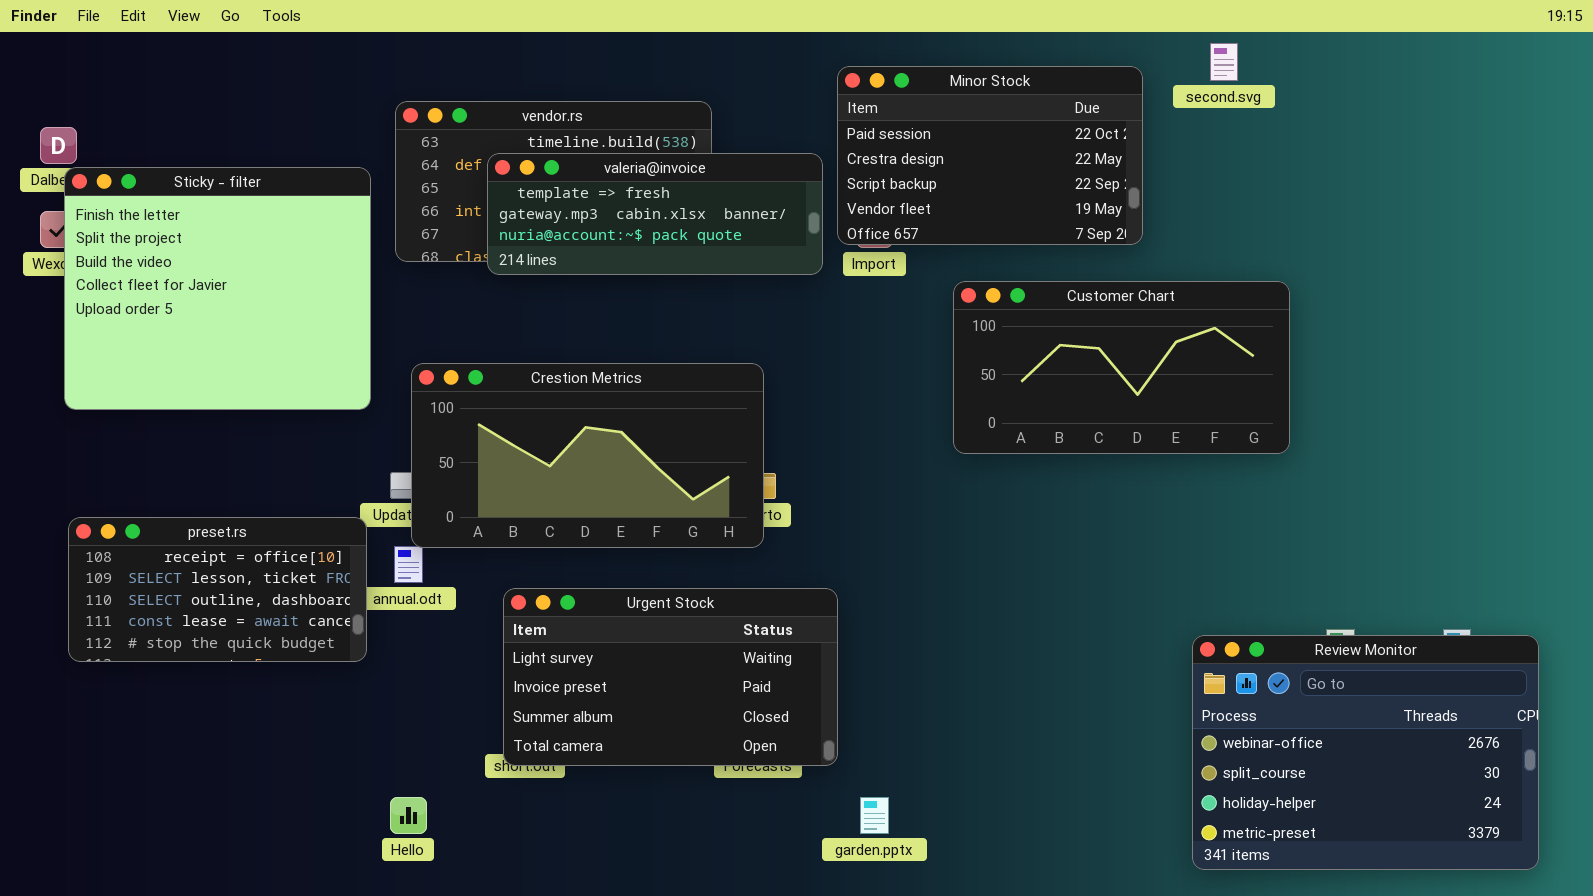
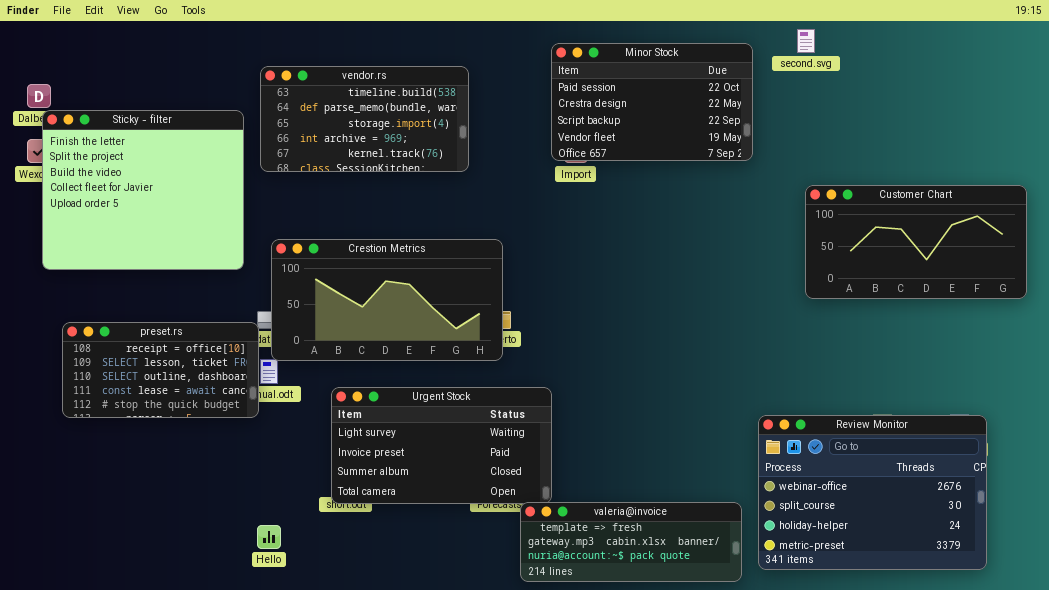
valeria@invoice: [487,153,823,275] -> [520,502,742,582], moved
Customer Chart: [953,281,1290,454] -> [805,185,1027,299], moved
preset.rs: [68,517,367,662] -> [62,322,259,418], moved
Review Monitor: [1192,635,1539,870] -> [758,415,987,570], moved

